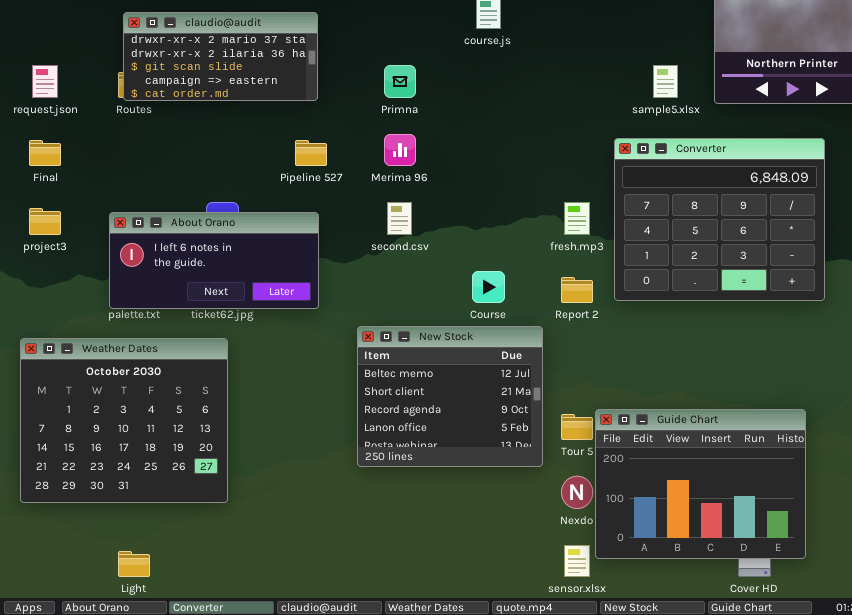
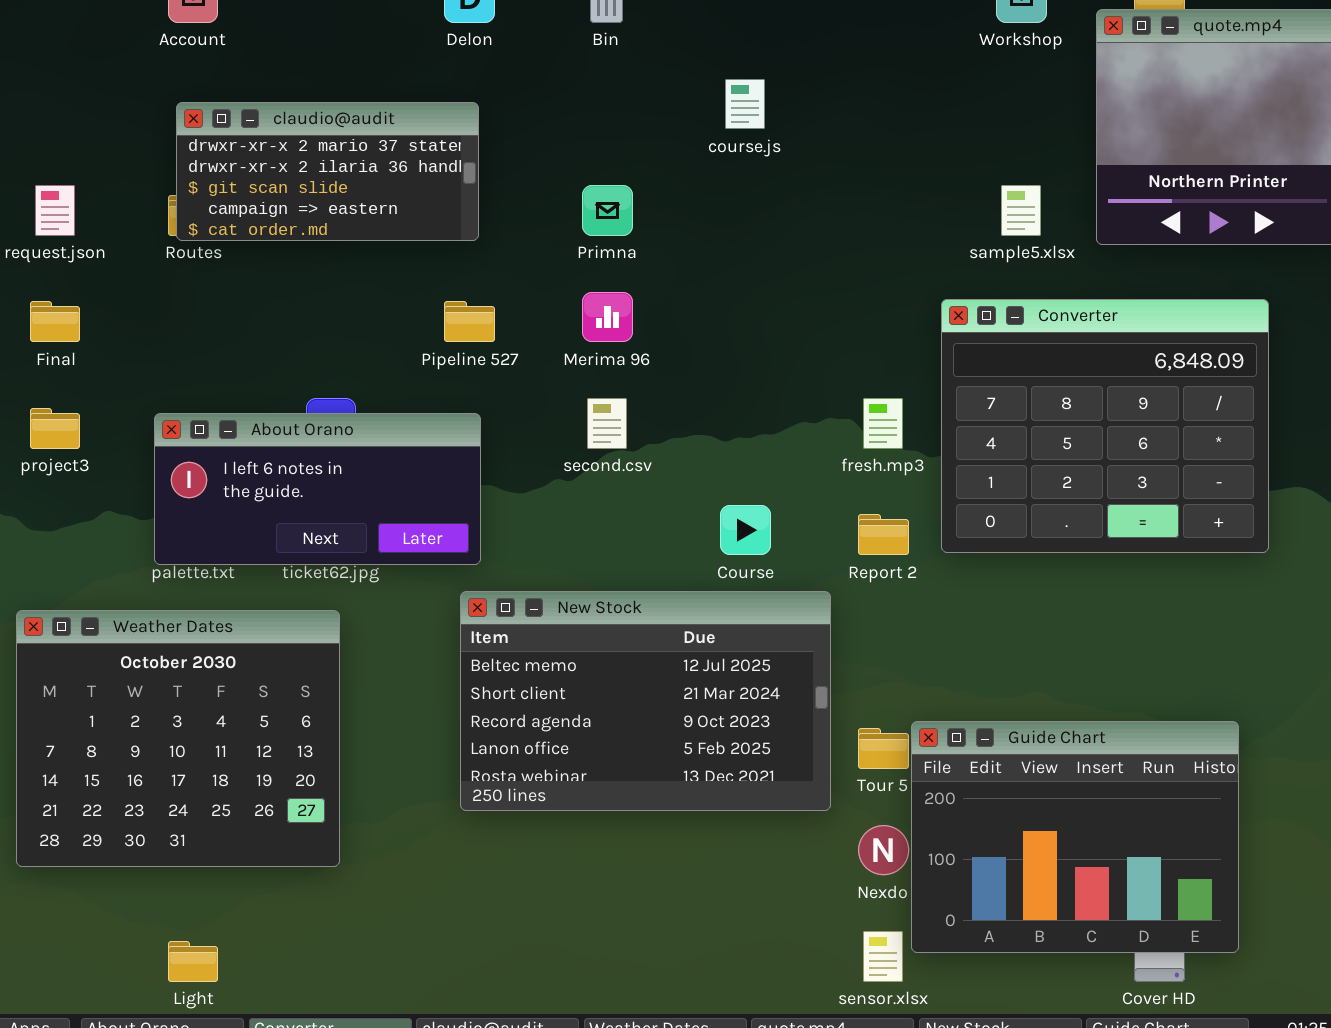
New Stock: [357,326,543,467] -> [460,591,831,811], resized

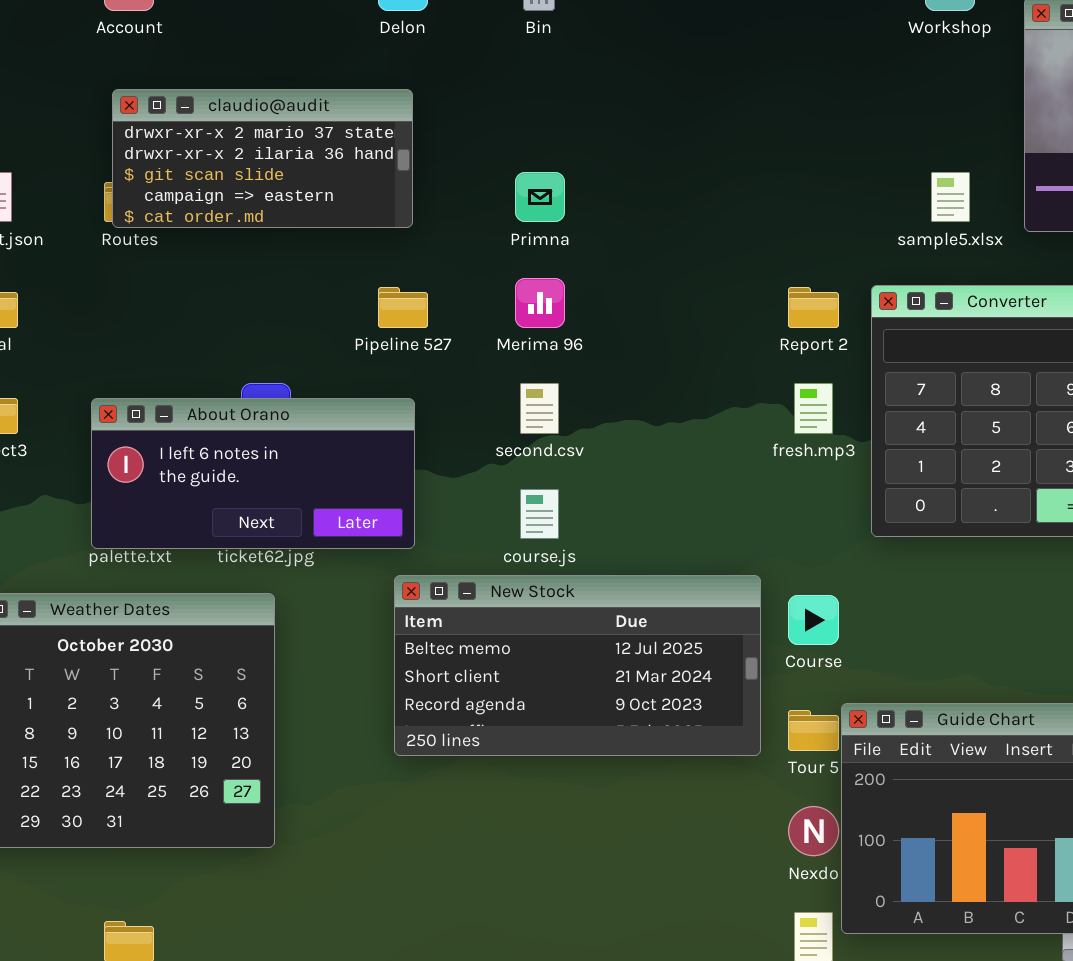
course.js: [725,79,765,129] -> [520,489,559,539], moved
Course: [720,505,771,555] -> [788,595,839,645], moved
Report 2: [858,514,909,555] -> [788,287,839,328], moved
New Stock: [460,591,831,811] -> [394,575,761,756], resized

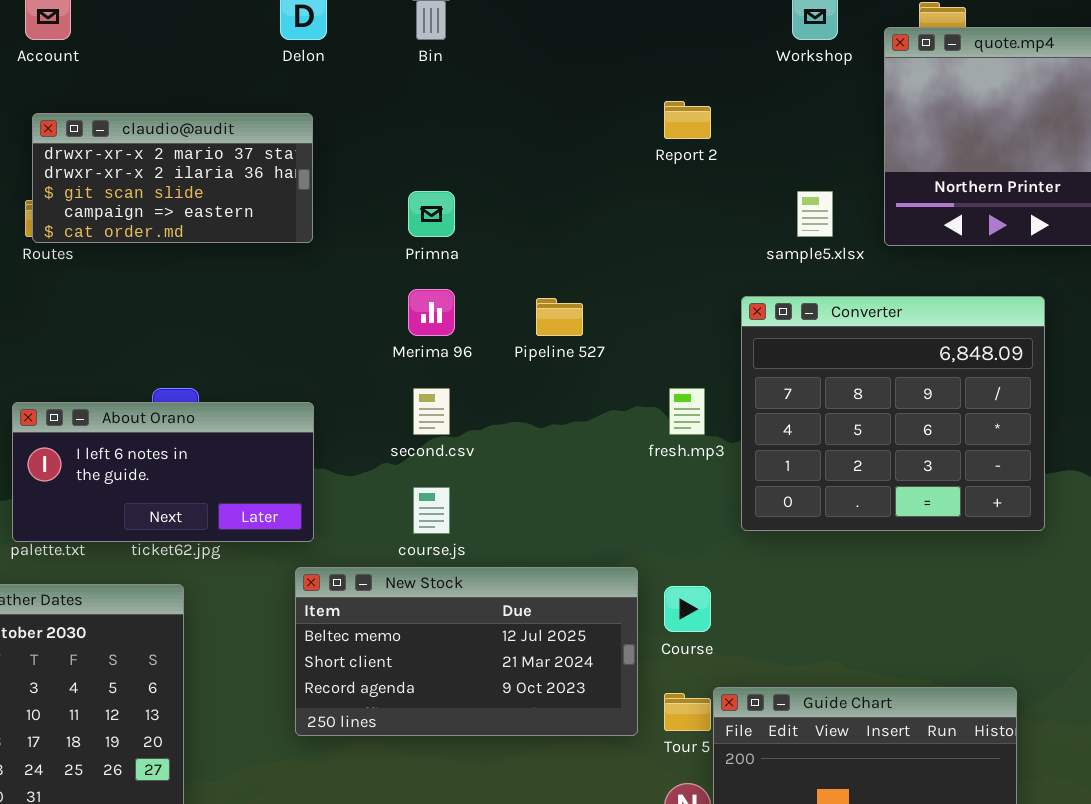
Pipeline 527: [378,287,428,328] -> [536,298,583,336], moved
Report 2: [788,287,839,328] -> [664,101,711,139], moved

